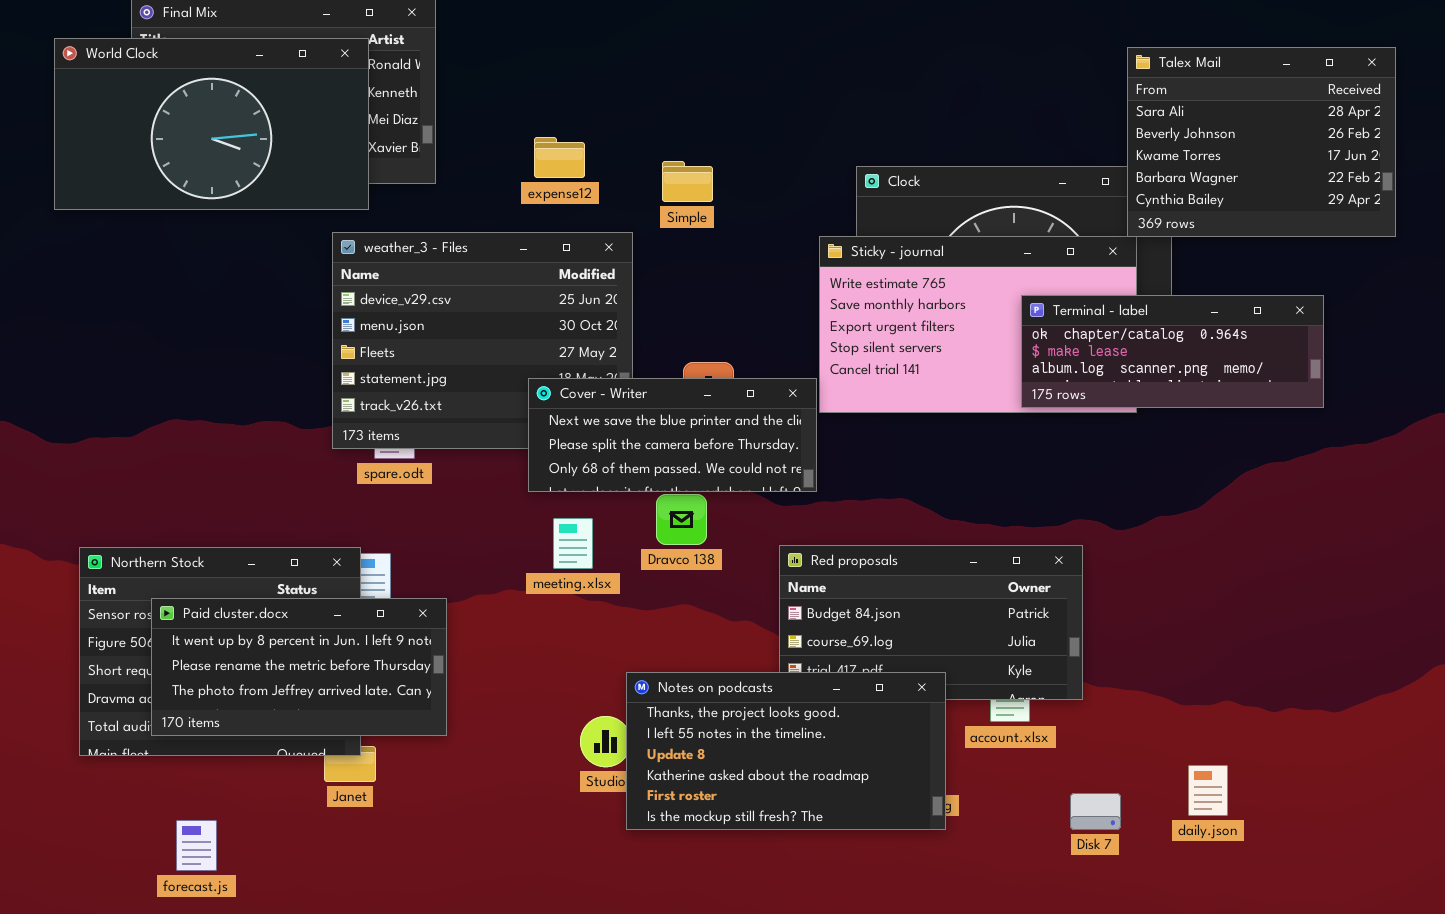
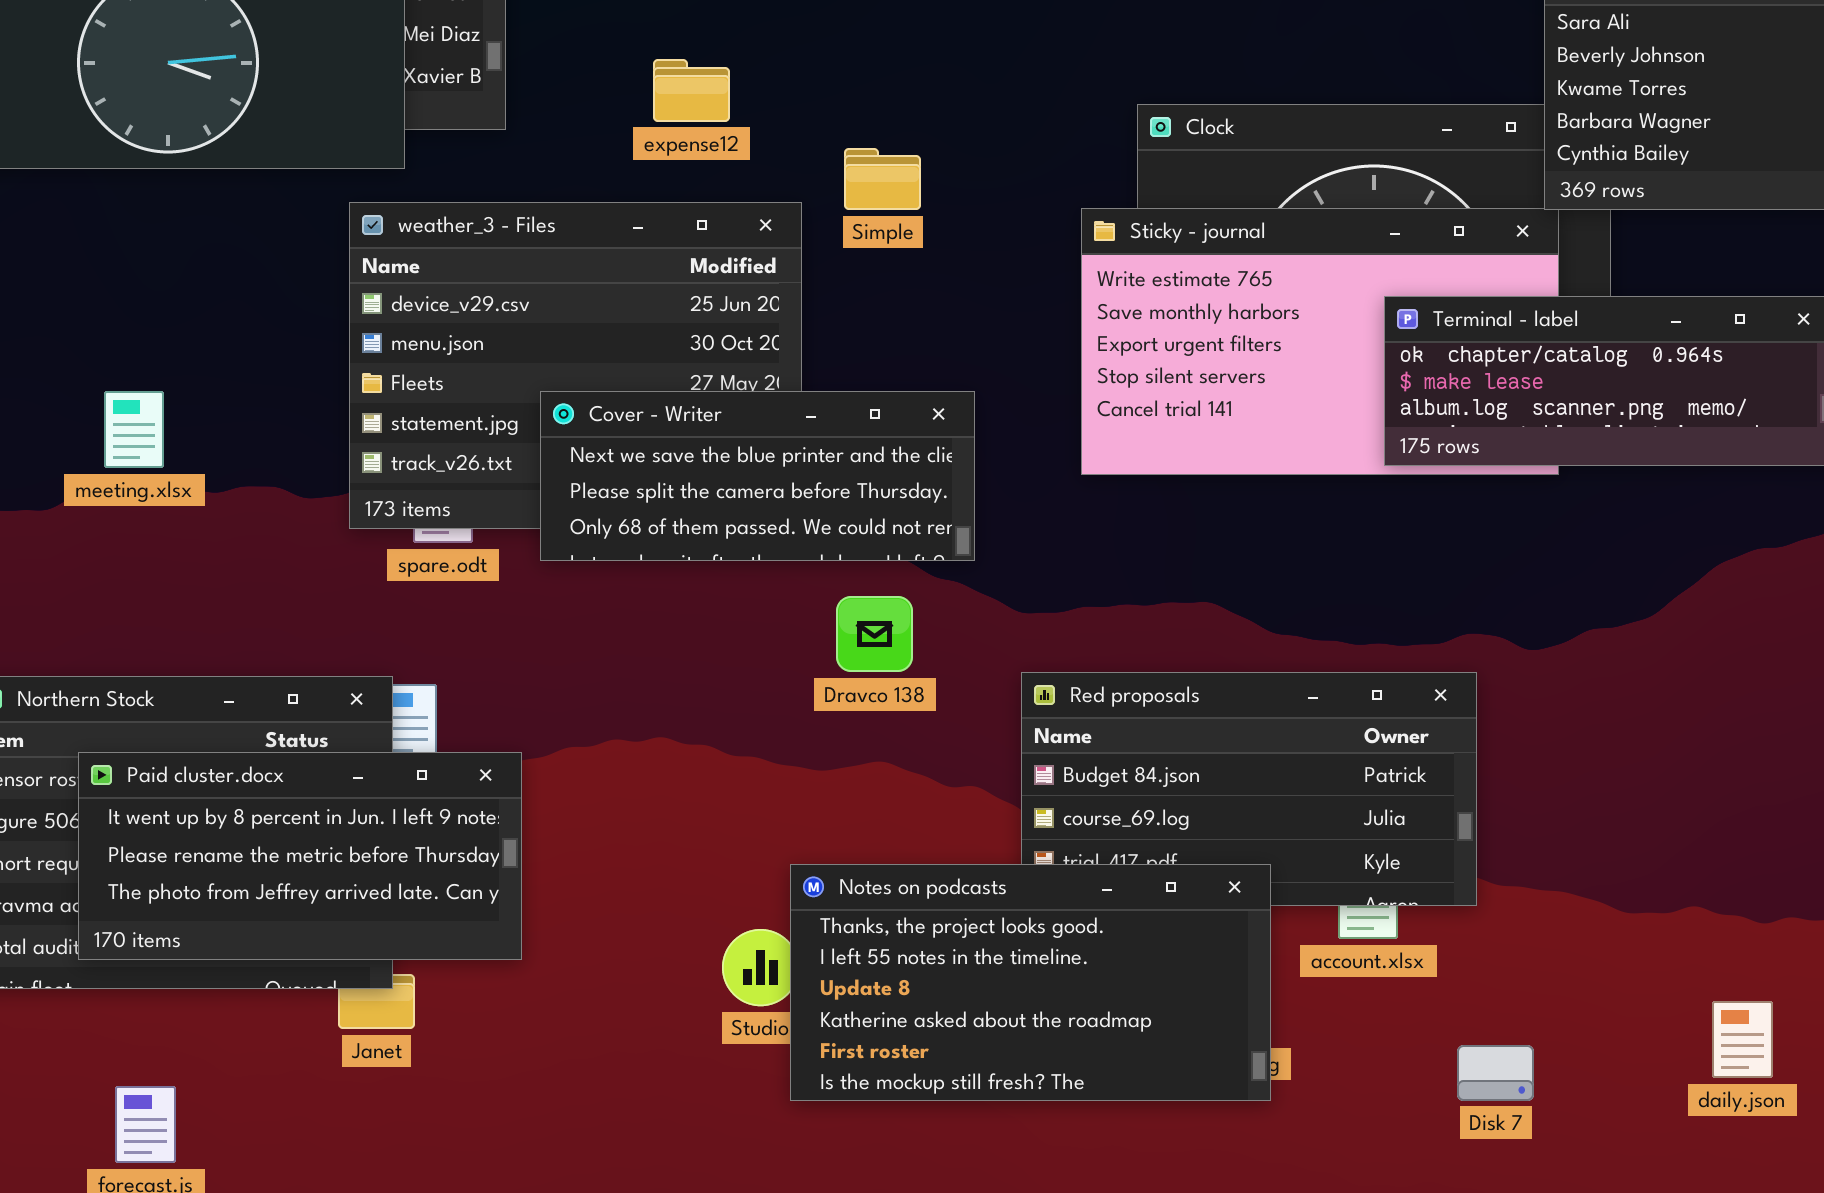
Simple: [662,161,713,202] -> [844,148,921,210], moved
Cover - Writer: [528,378,817,492] -> [540,391,975,561], moved
meeting.xlsx: [553,518,593,569] -> [104,391,164,468], moved
daily.json: [1188,765,1228,816] -> [1712,1001,1773,1078], moved

